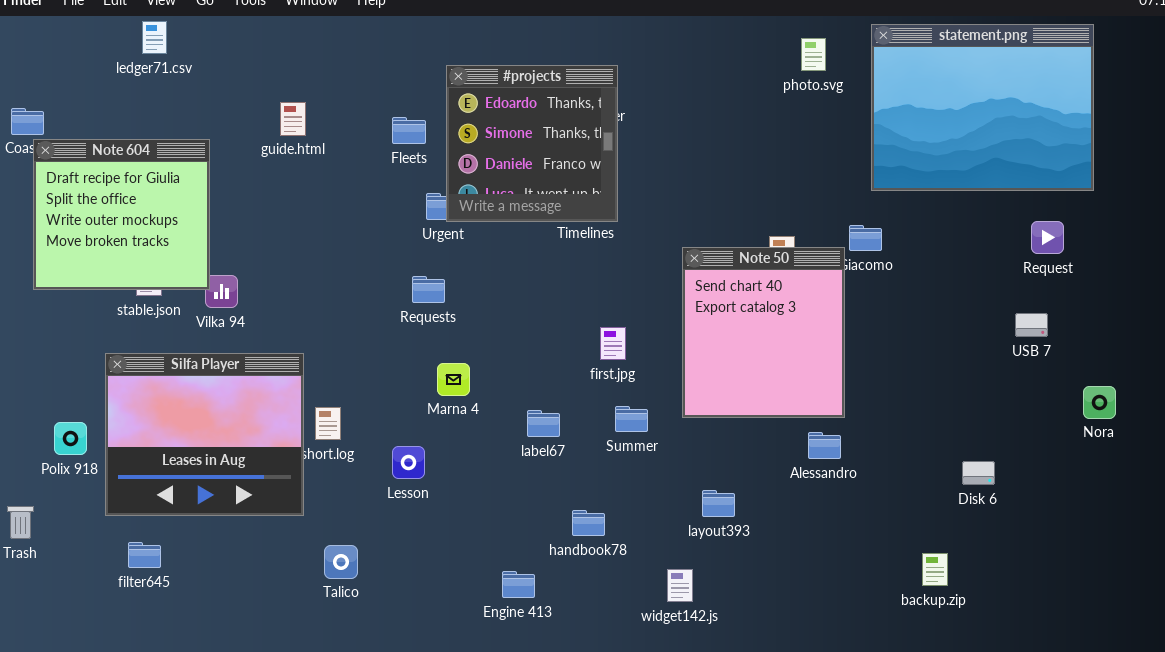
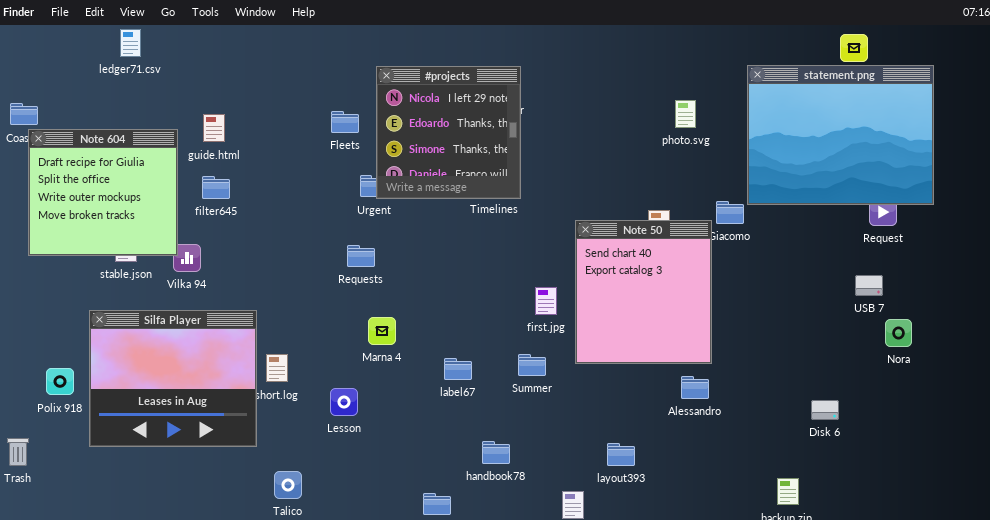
statement.png: [871,24,1094,191] -> [747,65,934,205], moved
photo.svg: [801,38,826,71] -> [675,100,696,128], moved
#projects: [446,65,618,222] -> [376,66,521,199], scrolled up 1 row
guide.html: [280,102,306,136] -> [203,114,225,142], moved
first.jpg: [600,327,626,360] -> [535,287,557,315], moved
Nora: [1083,386,1116,419] -> [885,319,912,347], moved
layout393: [702,490,735,517] -> [607,443,635,466], moved
filter645: [128,542,161,568] -> [202,176,230,199], moved

